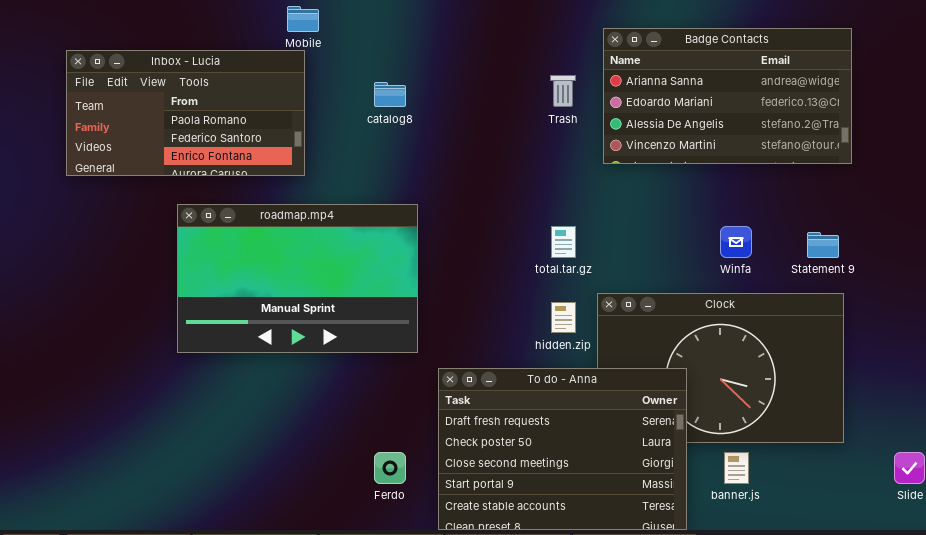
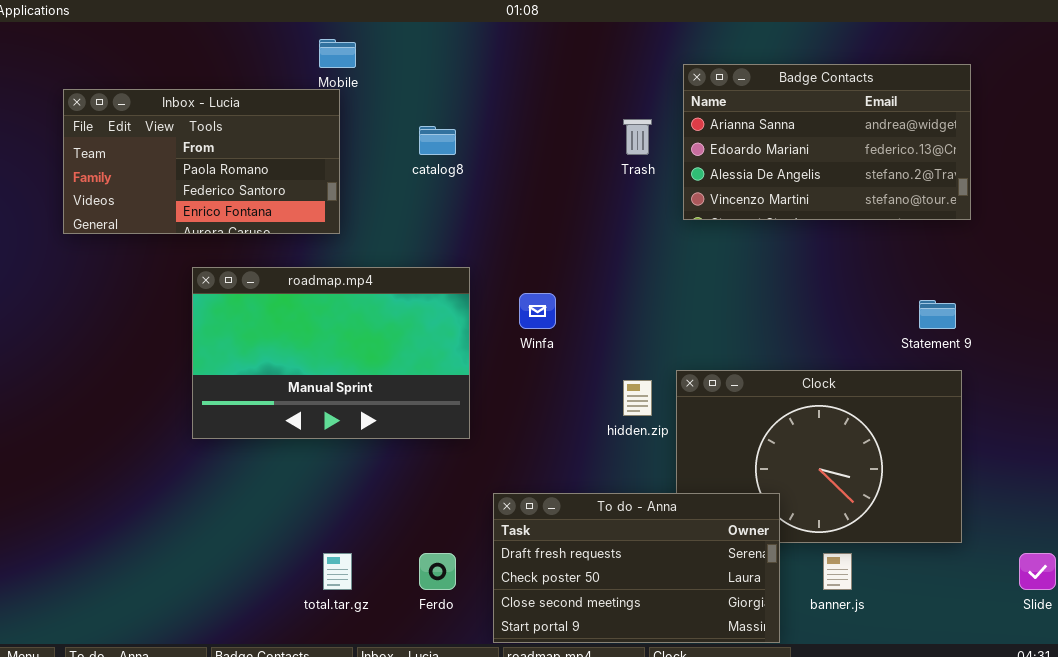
total.tar.gz: [551,226,576,258] -> [323,553,352,590], moved
Winfa: [720,226,752,258] -> [519,293,556,329], moved
To do - Anna: [438,368,687,530] -> [493,493,780,643], resized

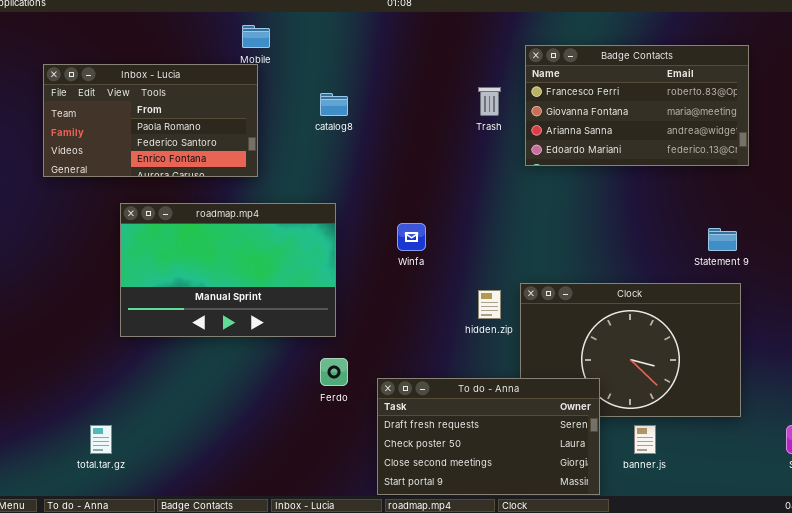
Badge Contacts: [683,64,971,220] -> [525,45,749,166], scrolled up 2 rows
roadmap.mp4: [192,267,470,439] -> [120,203,336,337], moved
total.tar.gz: [323,553,352,590] -> [90,425,112,454], moved
Ferdo: [419,553,456,590] -> [320,358,348,386], moved

